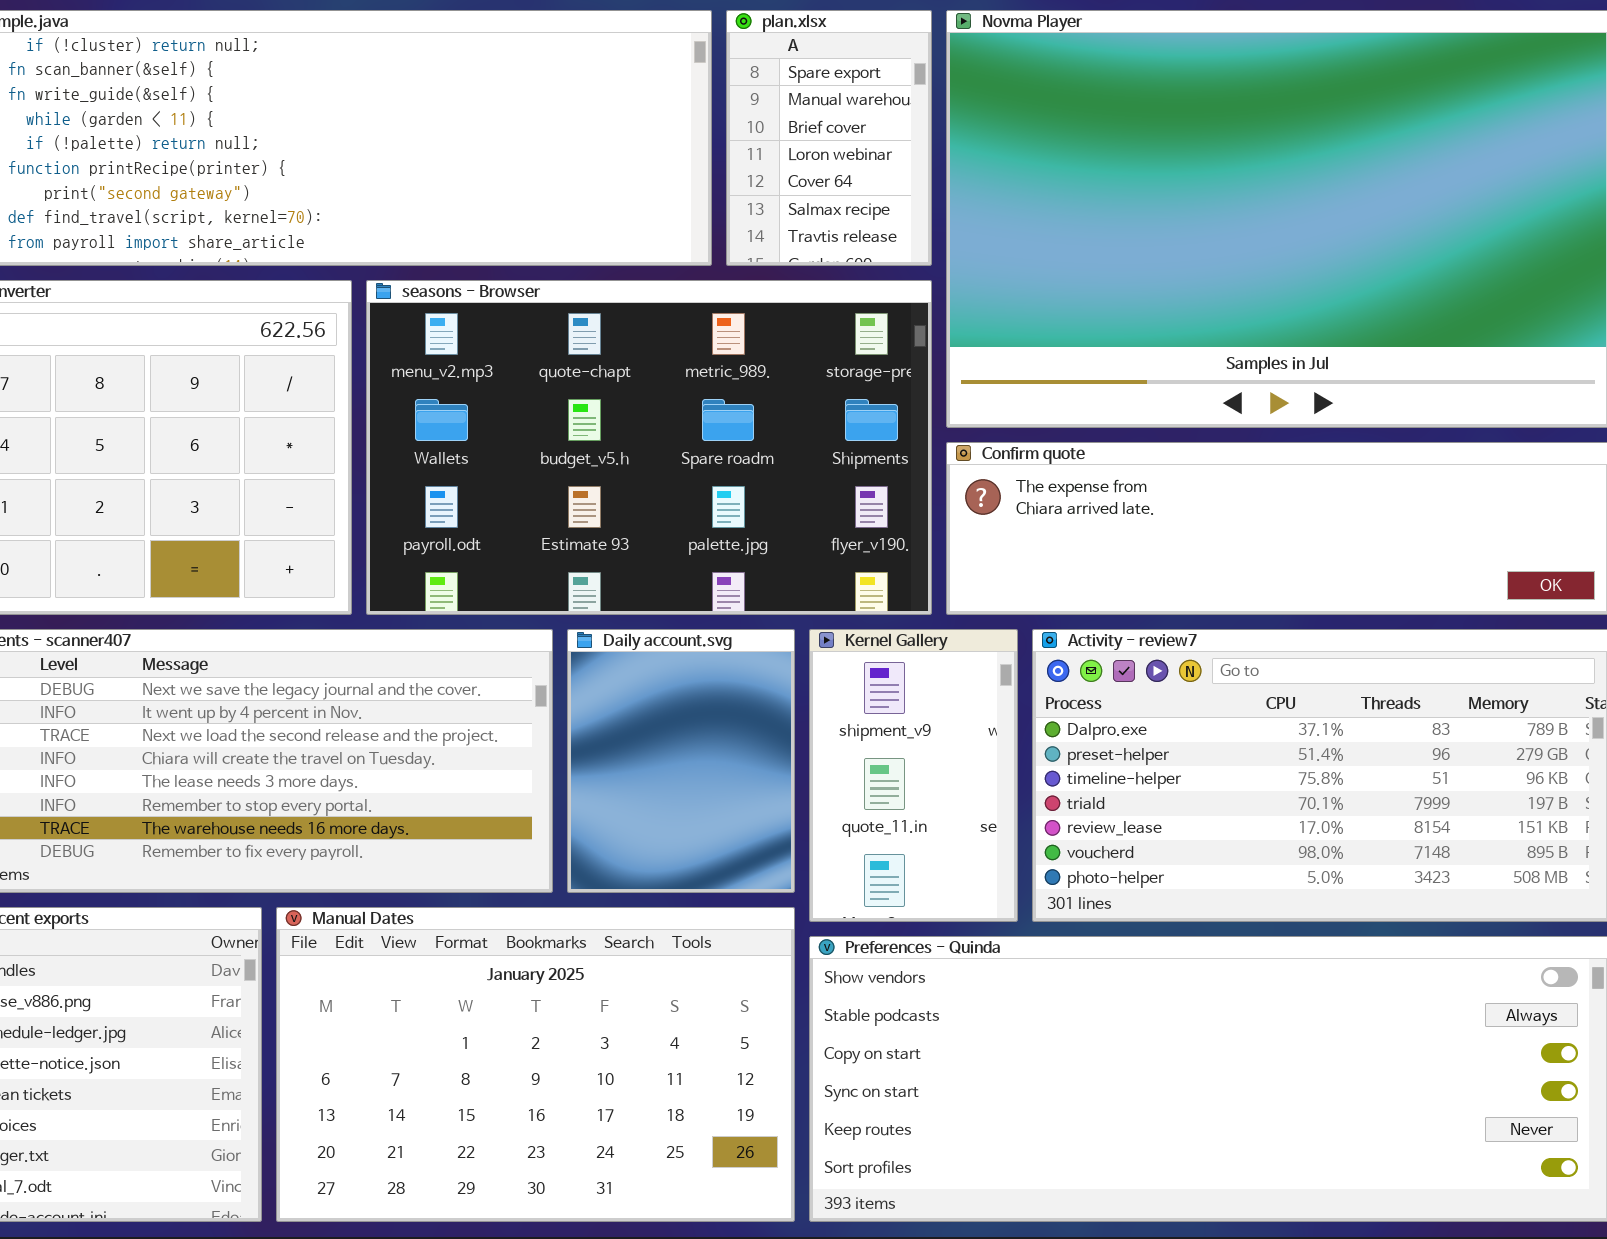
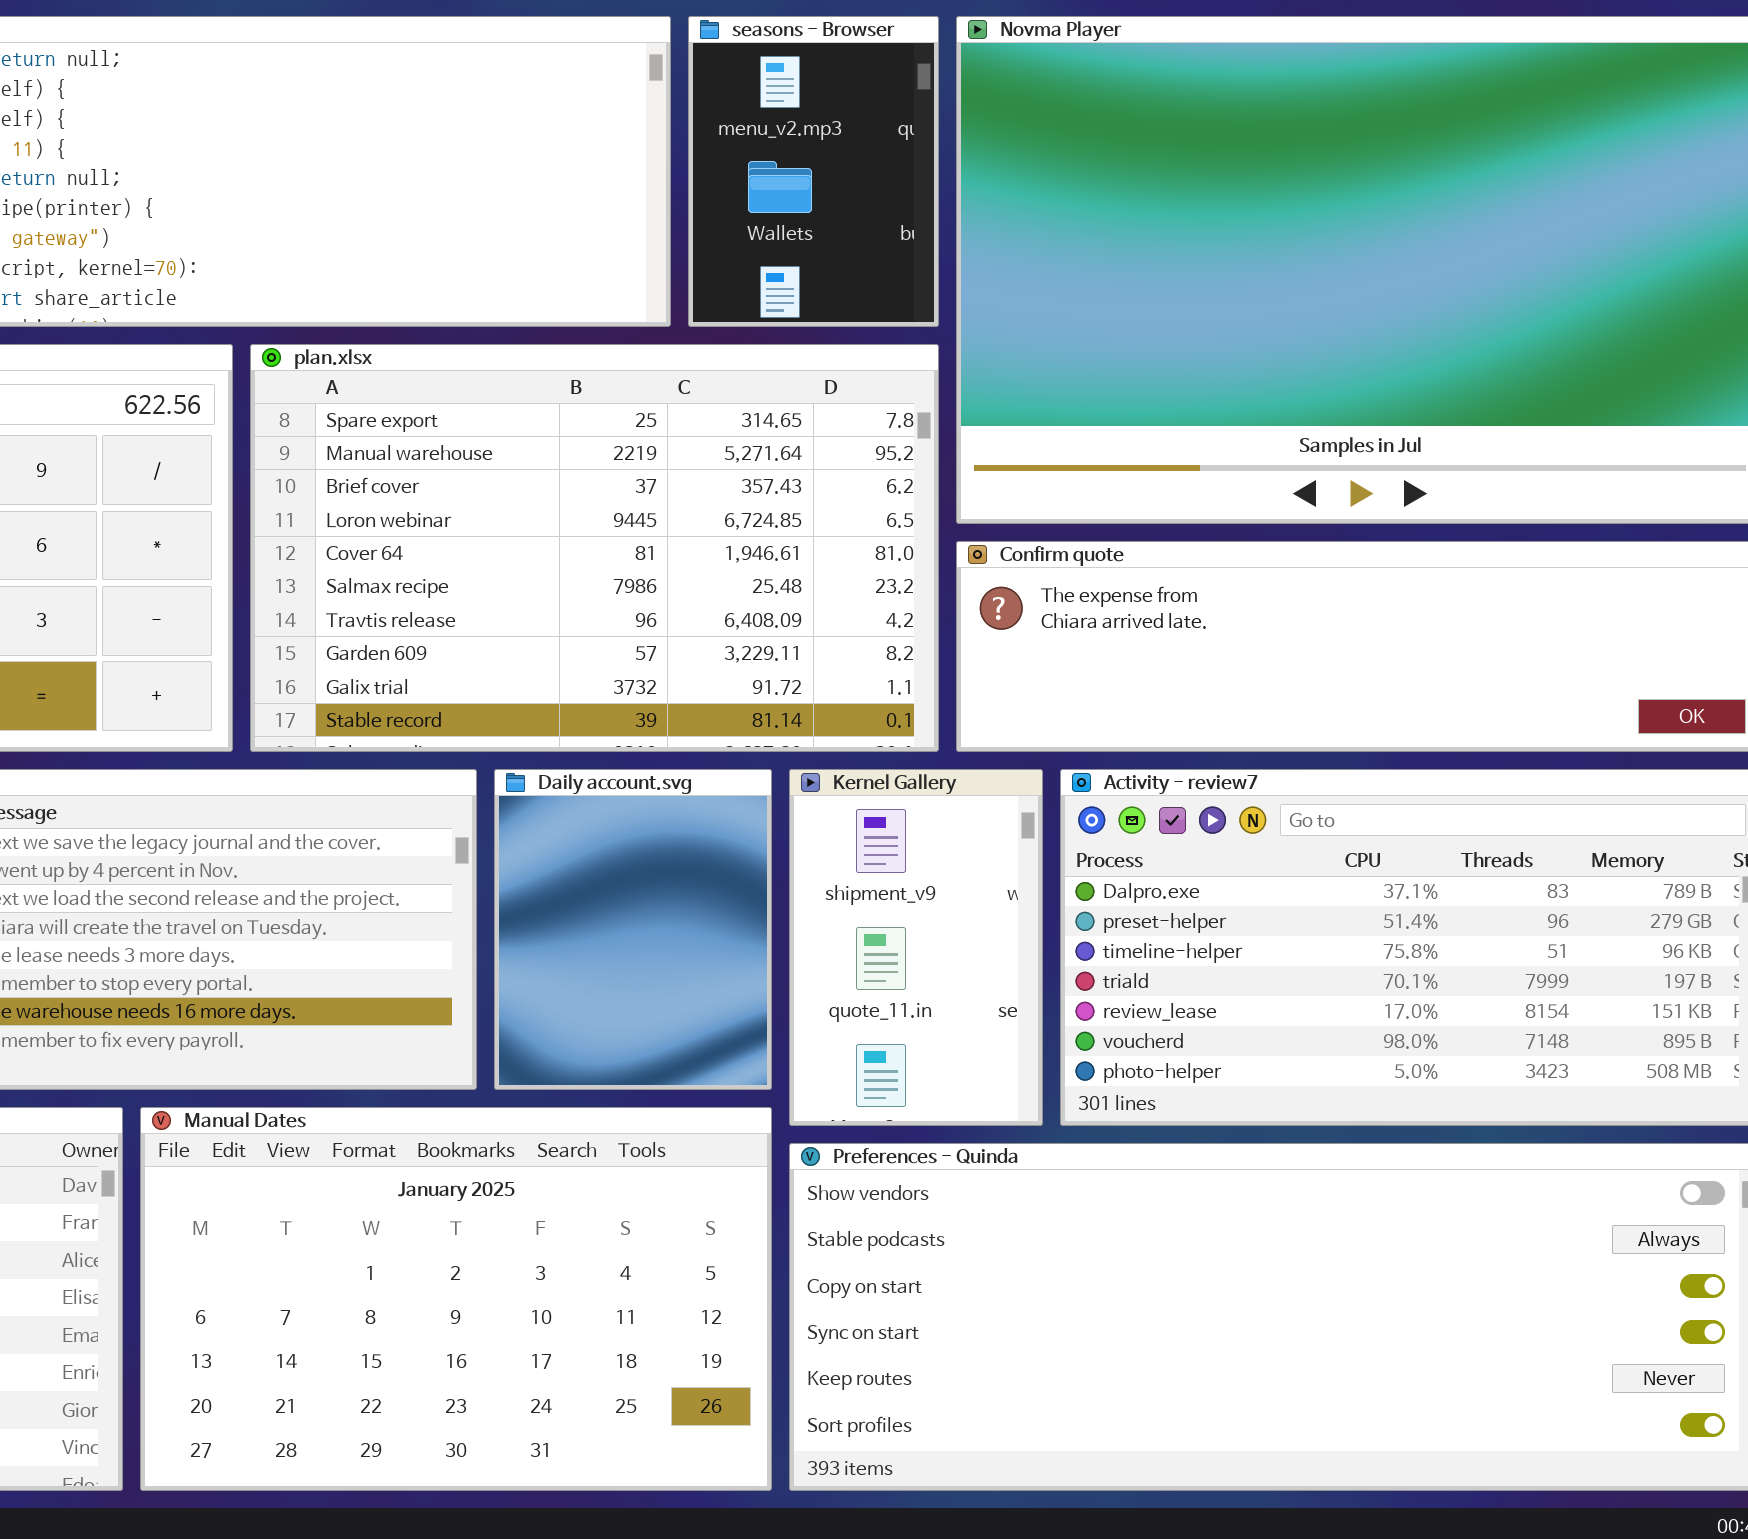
plan.xlsx: [726,10,932,266] -> [250,344,939,752], moved, resized
seasons - Browser: [366,280,932,615] -> [688,16,939,327], moved, resized

